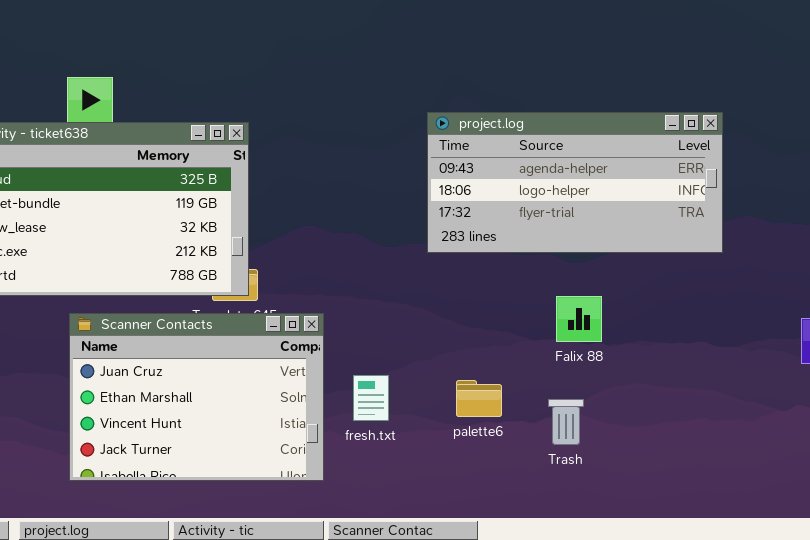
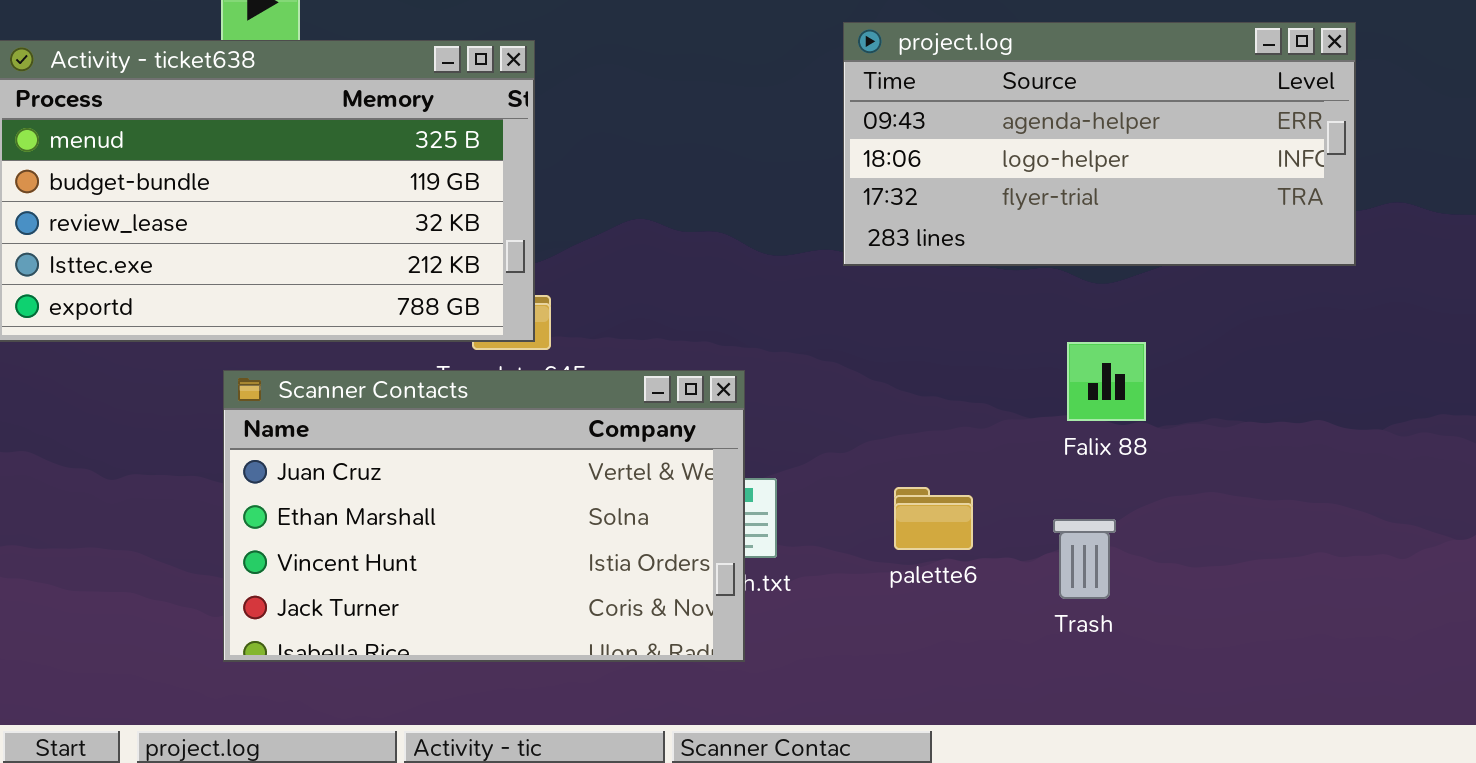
Scanner Contacts: [69,313,324,481] -> [223,370,745,662], resized

